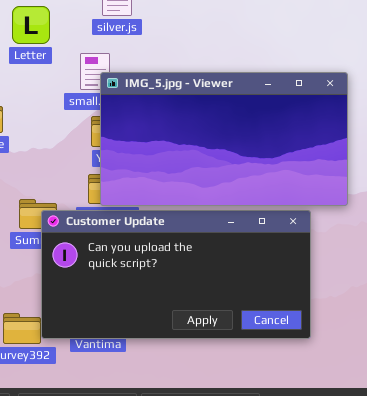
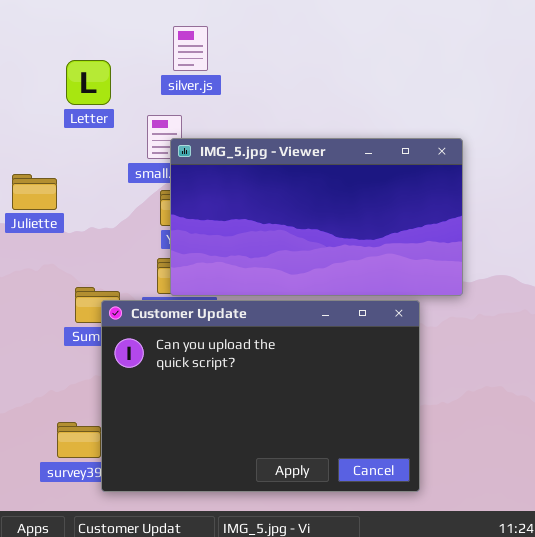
Customer Update: [41,210,311,339] -> [101,300,420,492], resized

